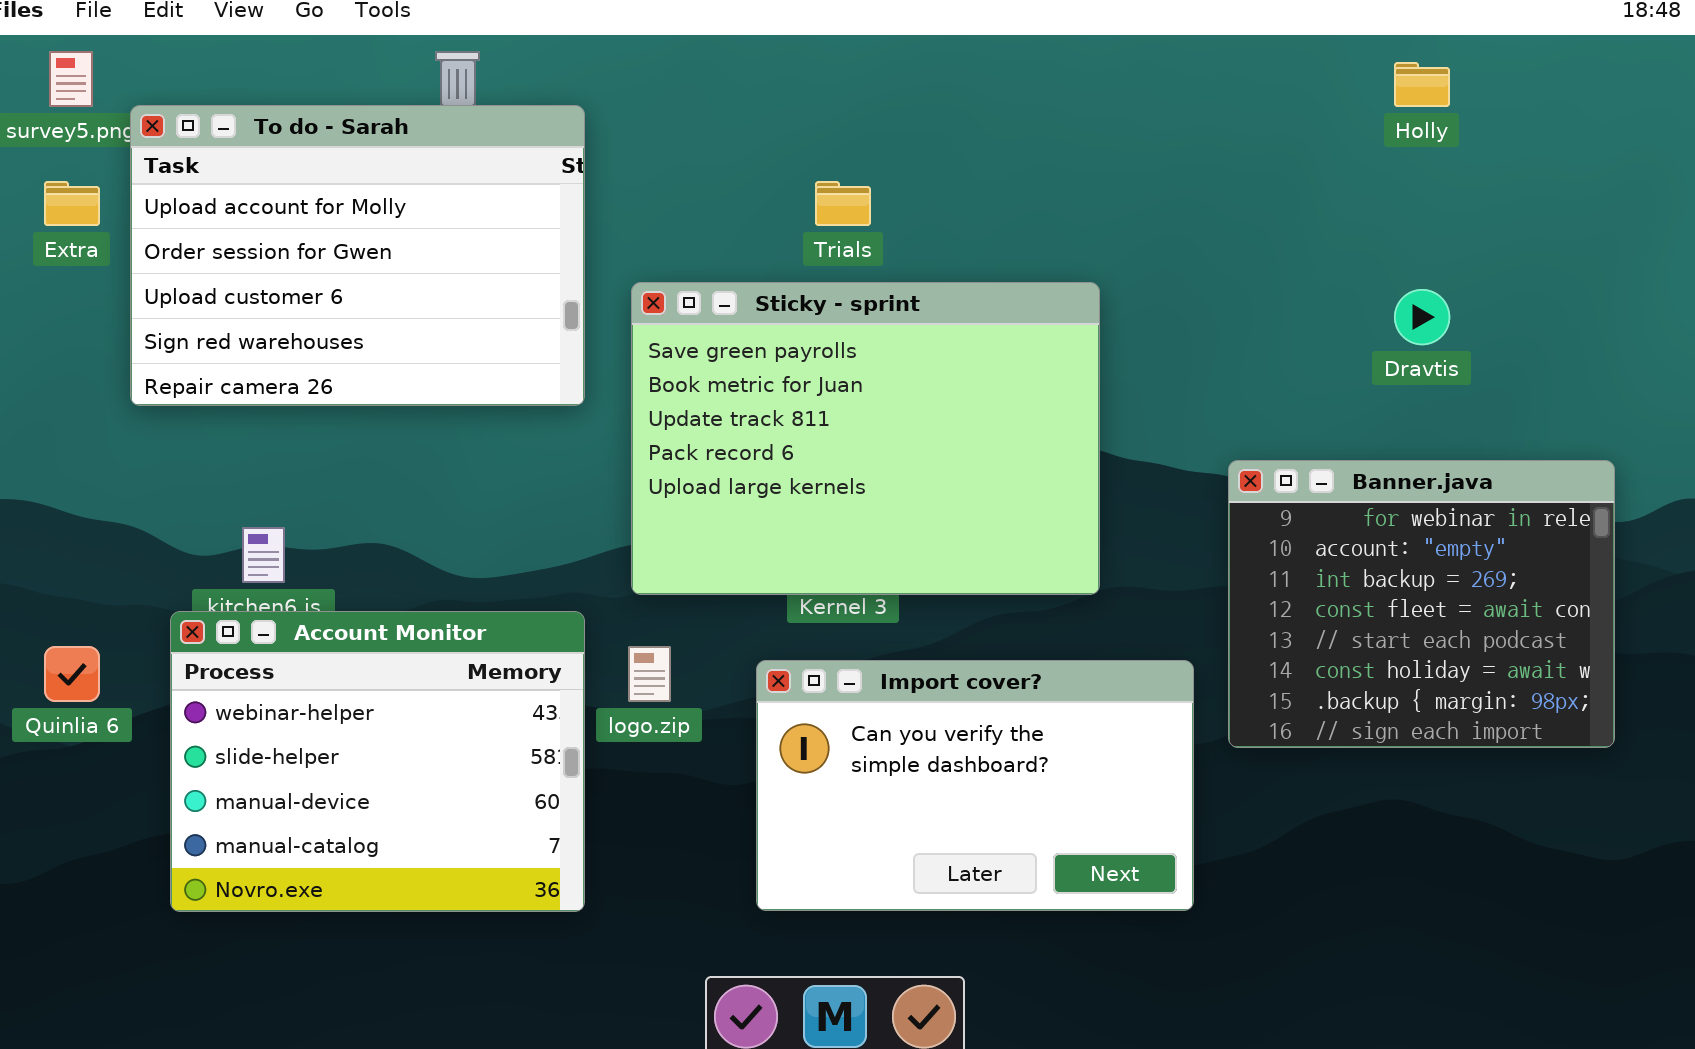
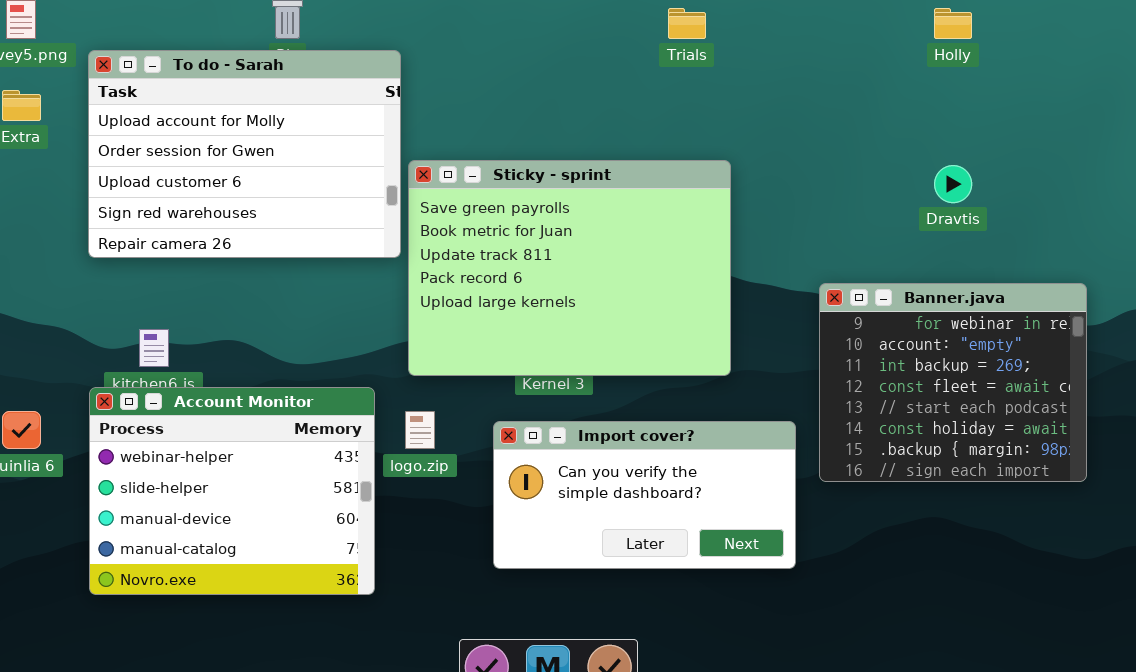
To do - Sarah: [130,105,585,406] -> [88,50,401,258], moved
Trials: [815,181,871,226] -> [668,8,706,39], moved
Import cover?: [756,660,1194,911] -> [493,421,796,569], resized

